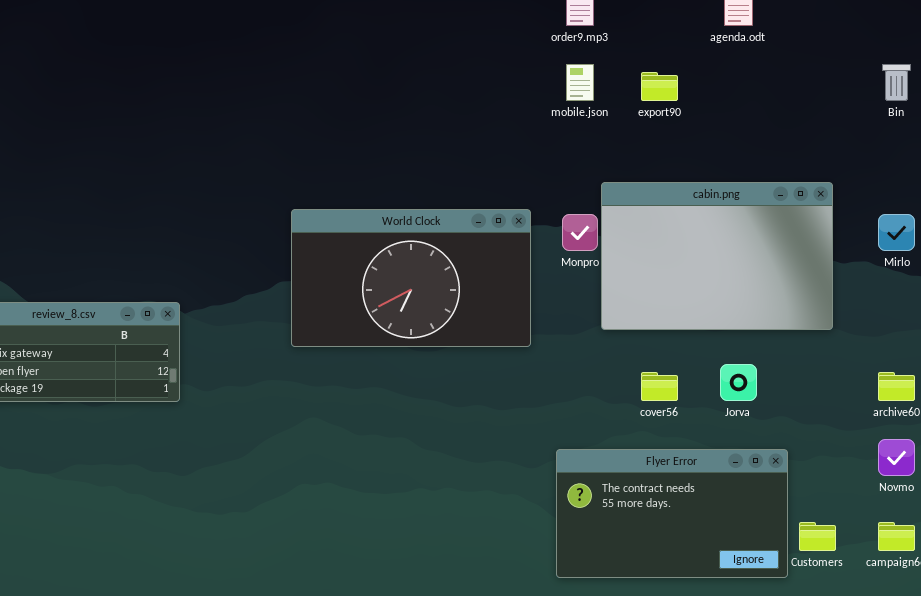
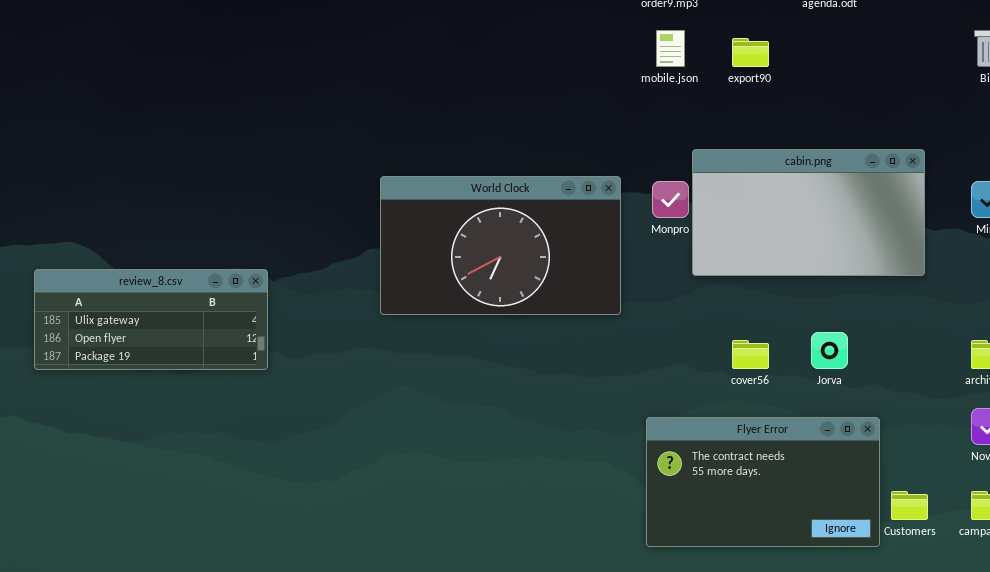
cabin.png: [601,182,833,330] -> [692,149,925,276], resized

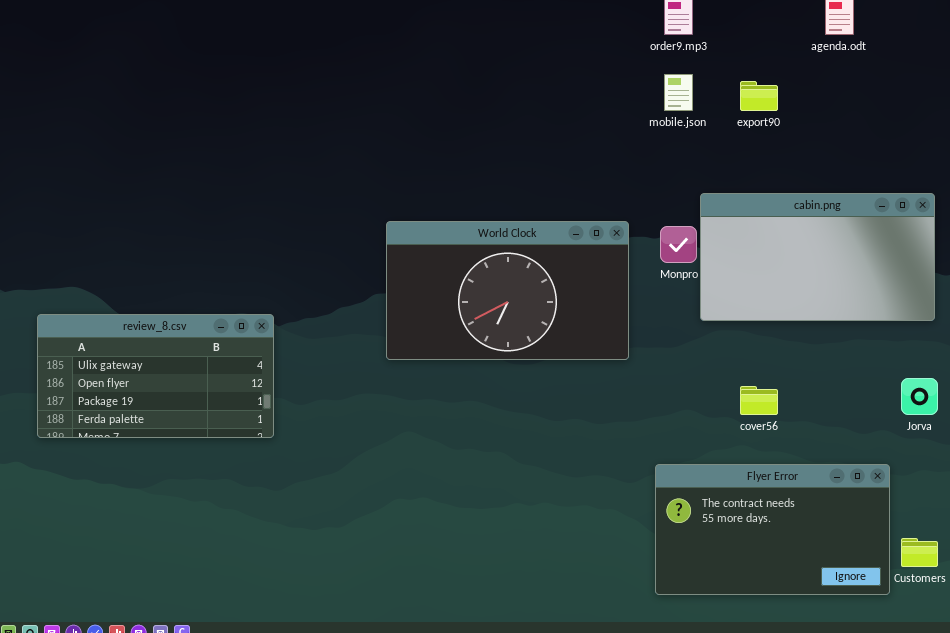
review_8.csv: [34,269,268,370] -> [37,314,274,438], resized
Jorva: [811,332,848,369] -> [901,378,938,415], moved

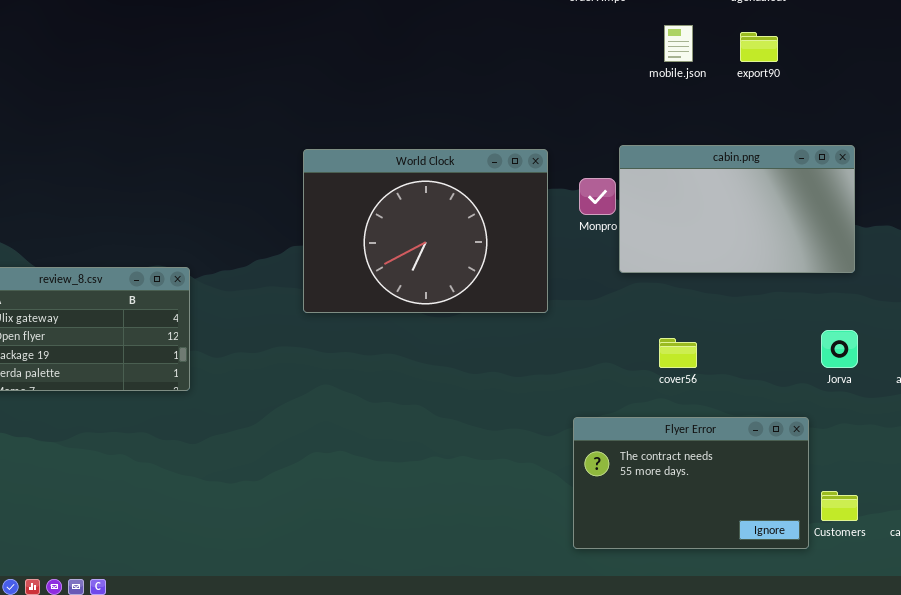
mobile.json: [664,74,693,111] -> [664,25,693,62], moved
export90: [740,81,778,111] -> [740,32,778,62], moved
World Clock: [386,221,629,360] -> [303,149,548,313], resized

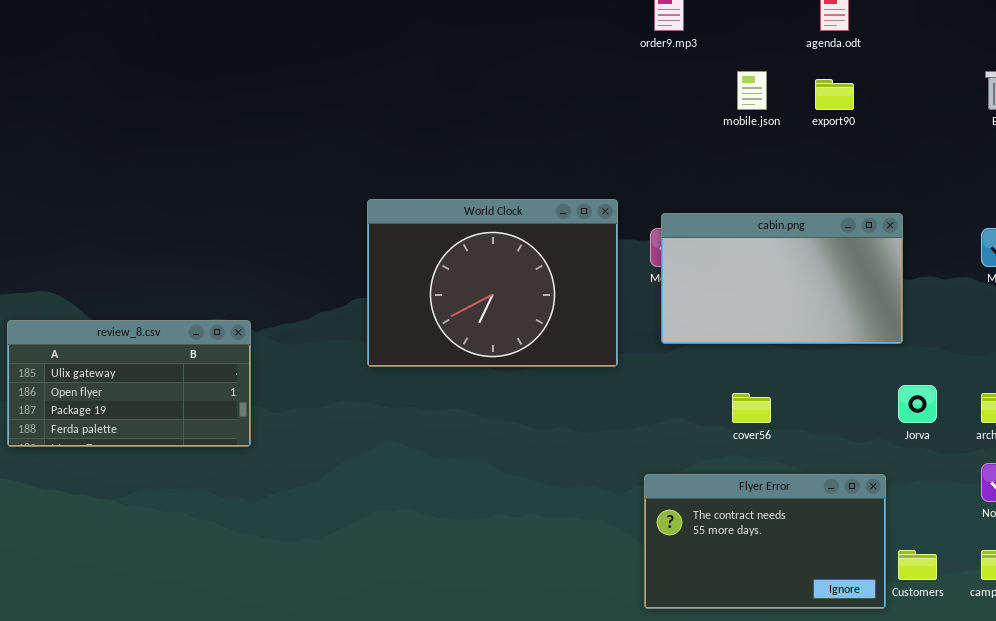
cabin.png: [619,145,855,273] -> [661,213,903,344], moved

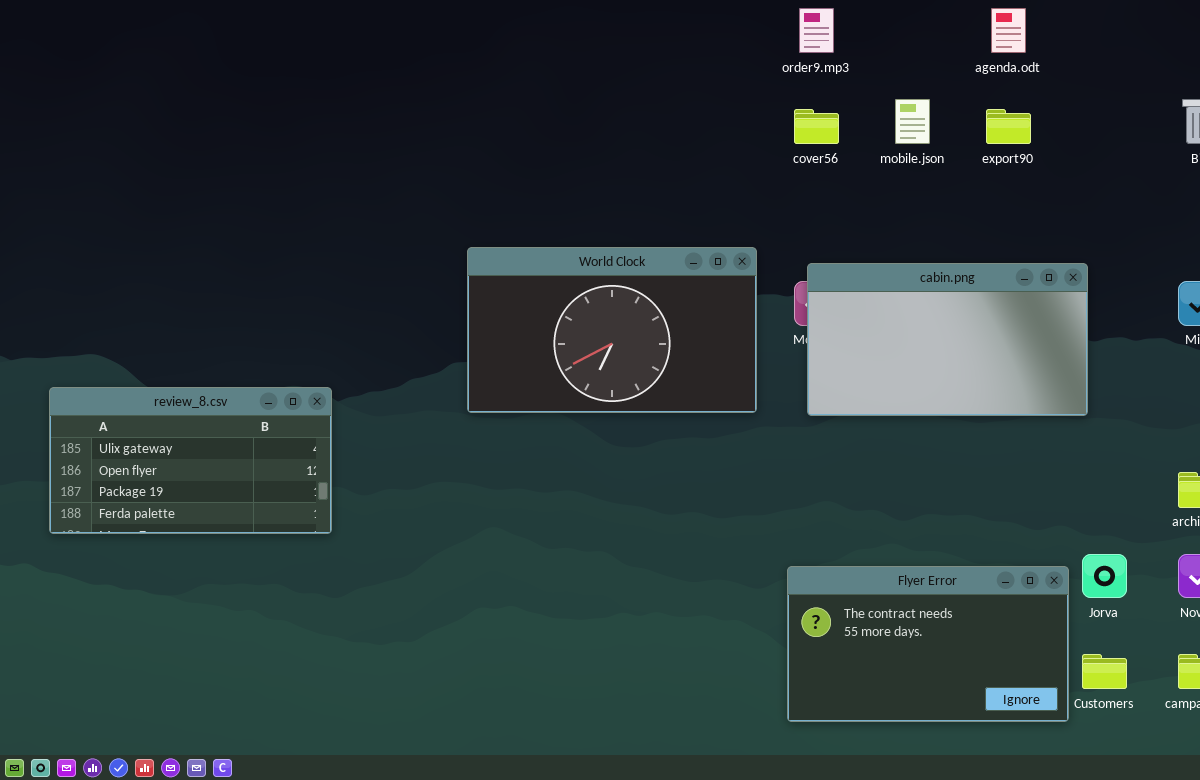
World Clock: [367,199,618,367] -> [467,247,757,413], resized
Jorva: [898,385,937,423] -> [1082,554,1127,598], moved
cover56: [732,393,771,423] -> [794,109,839,144], moved

